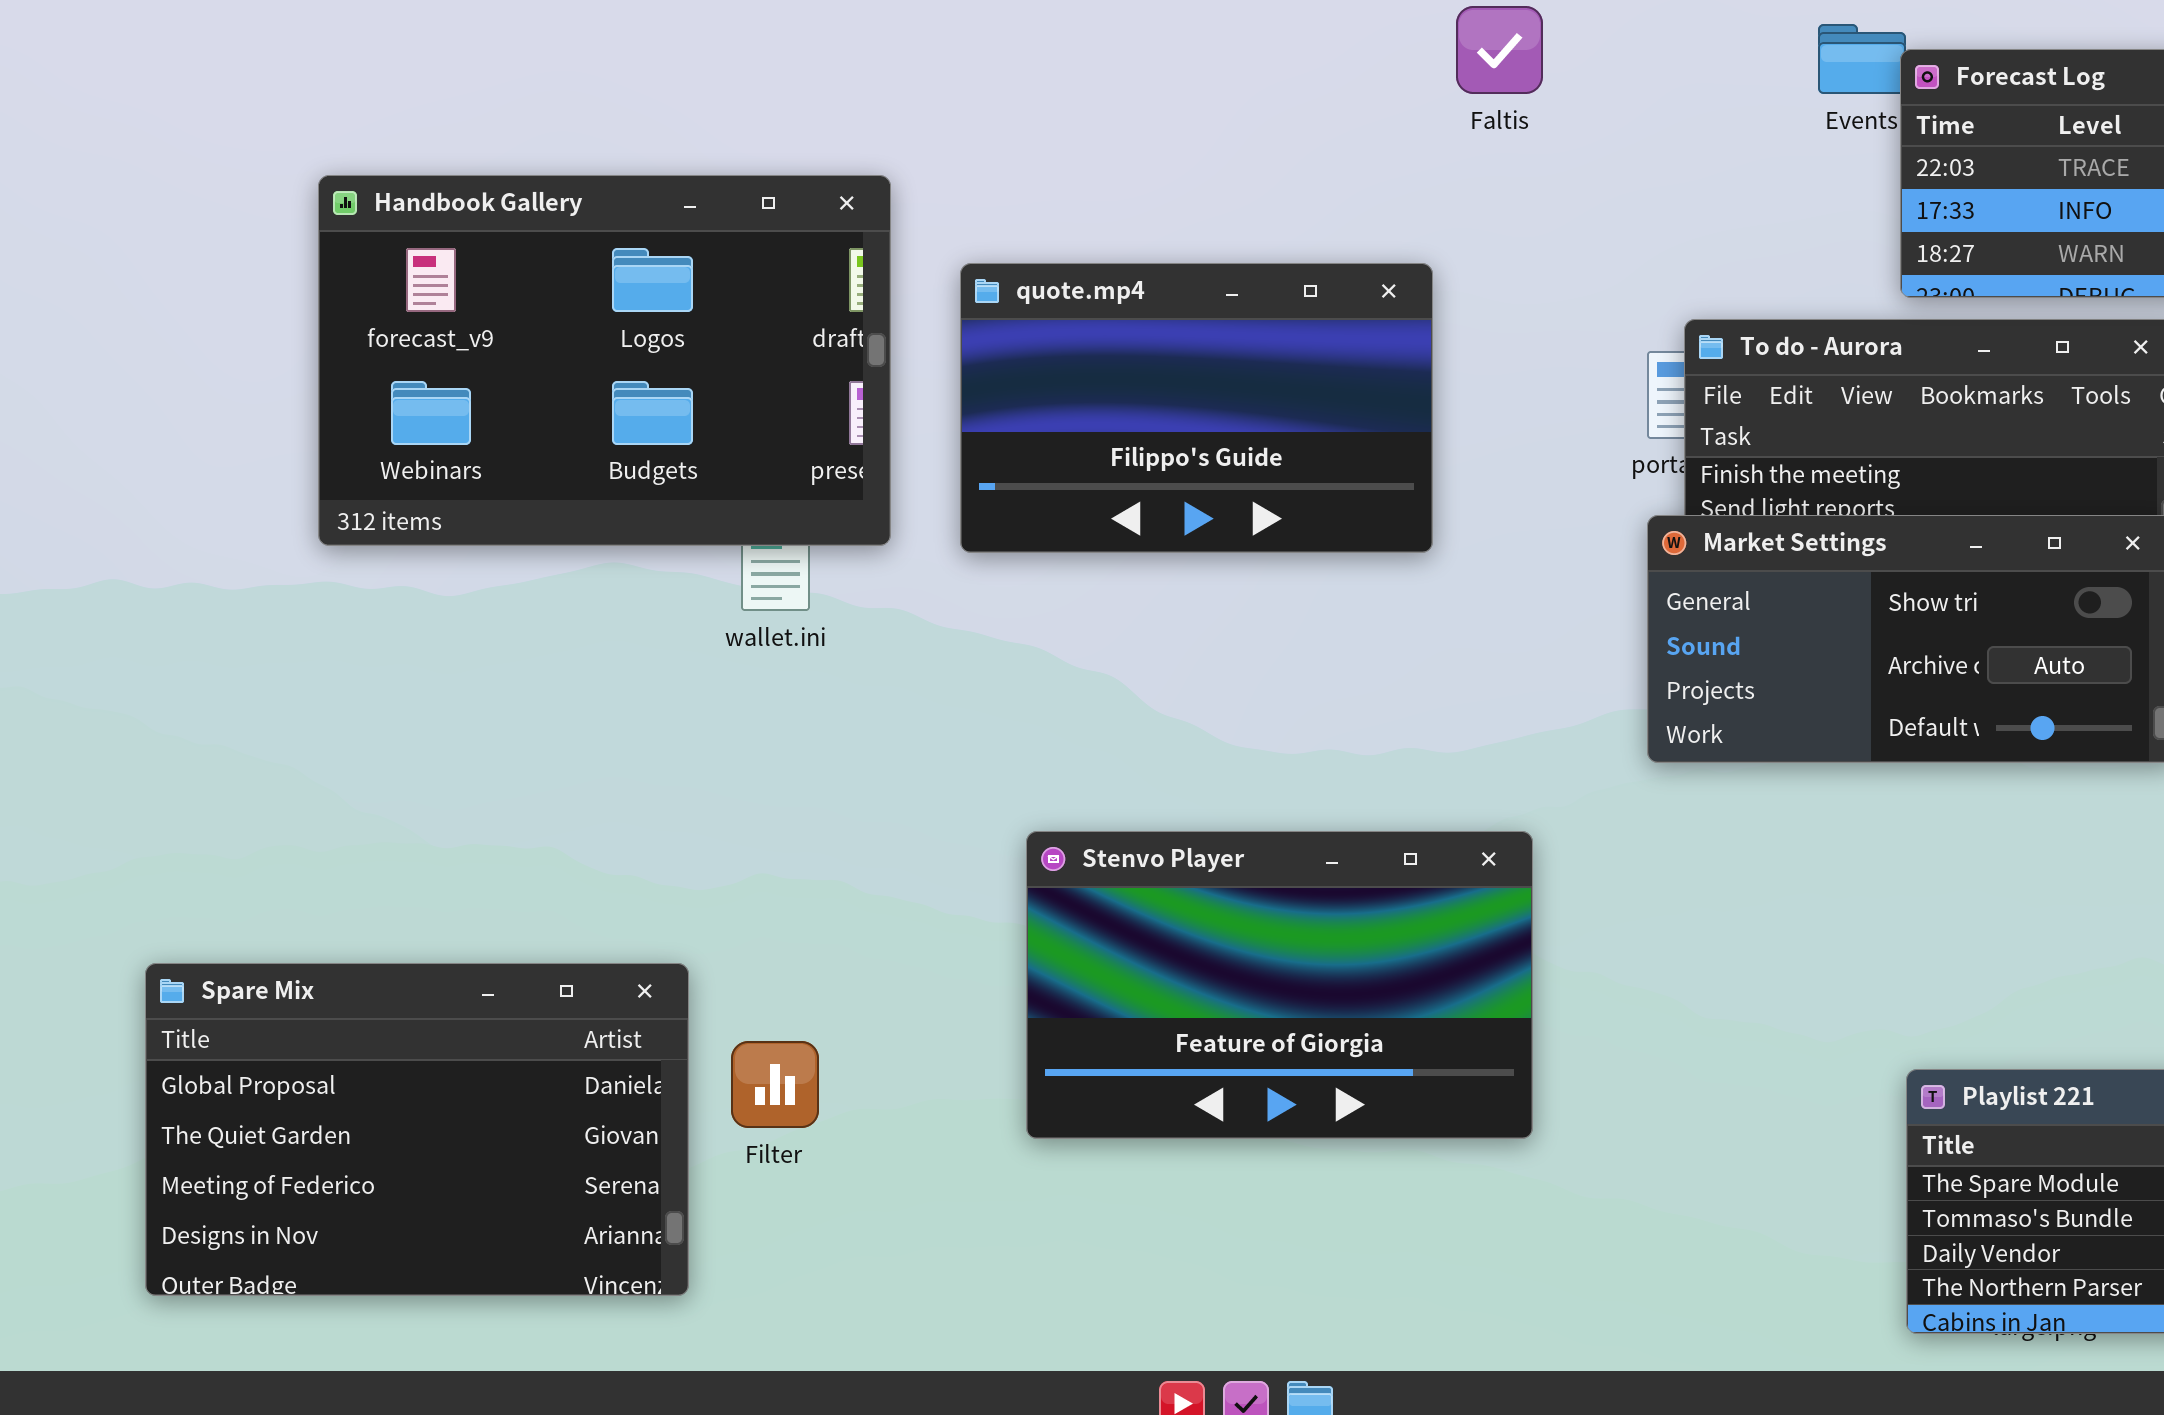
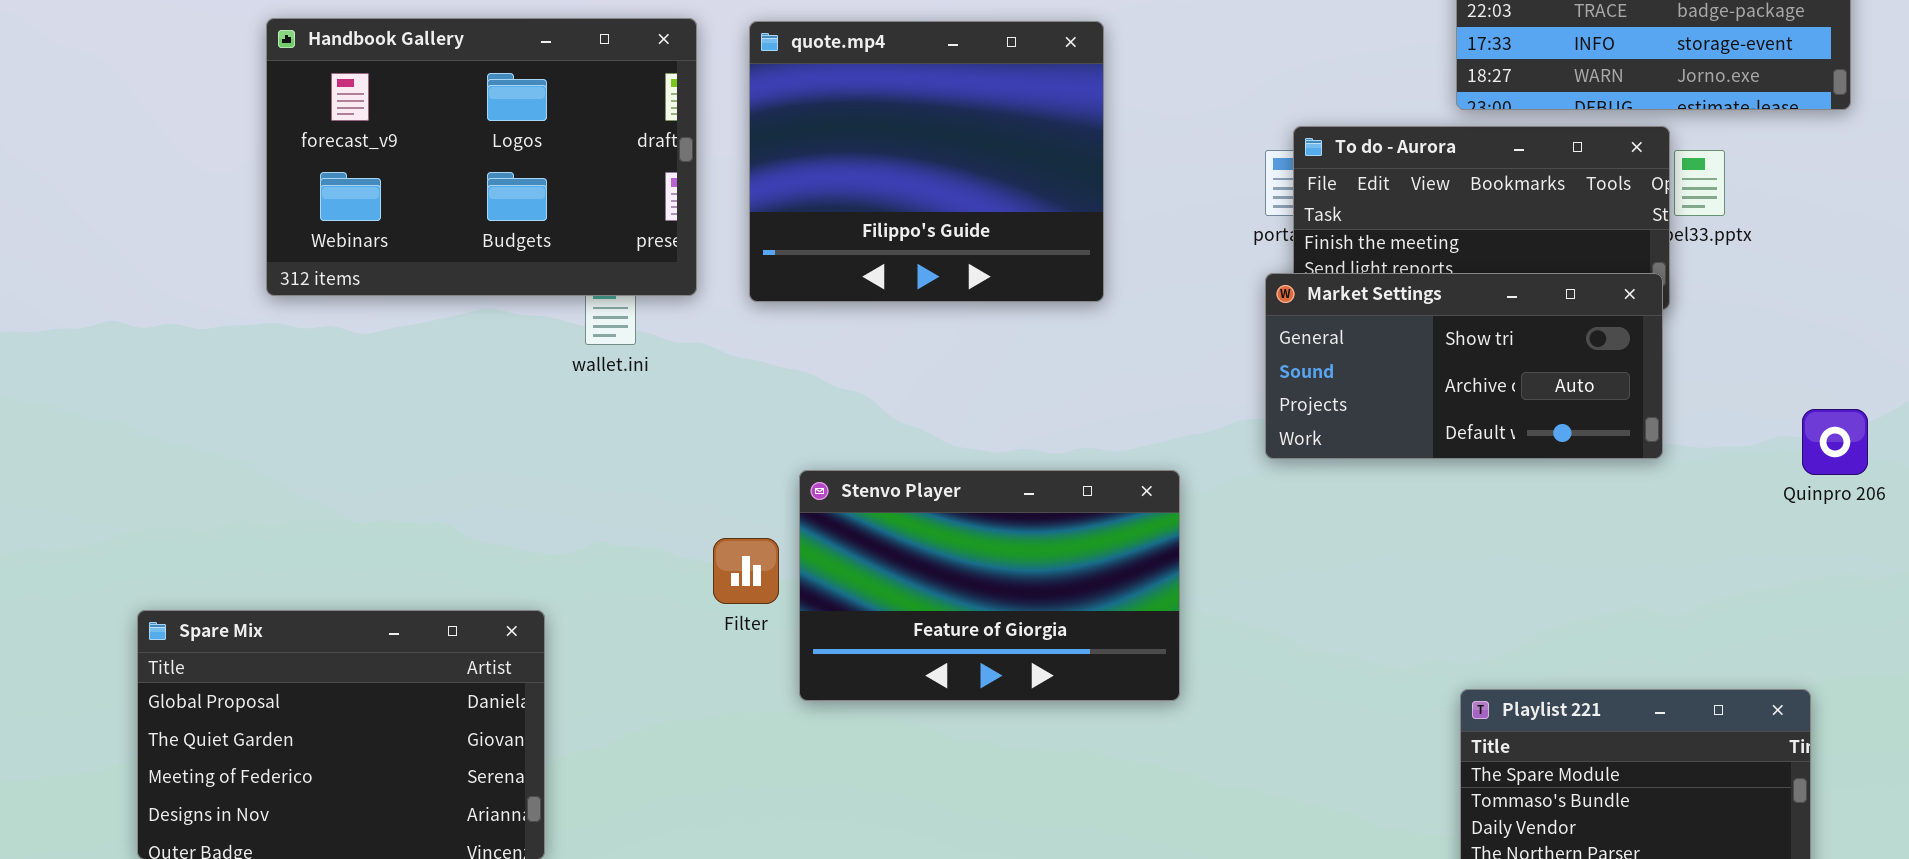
quote.mp4: [960,263,1433,553] -> [749,21,1104,302], resized
Stenvo Player: [1026,831,1533,1139] -> [799,470,1180,701], moved
Filter: [731,1041,819,1128] -> [713,538,779,604], moved

